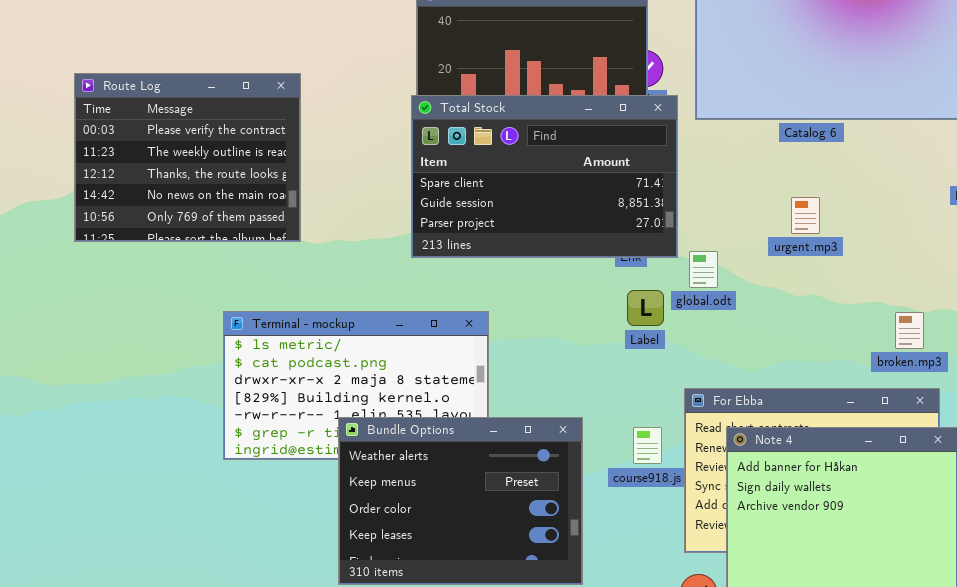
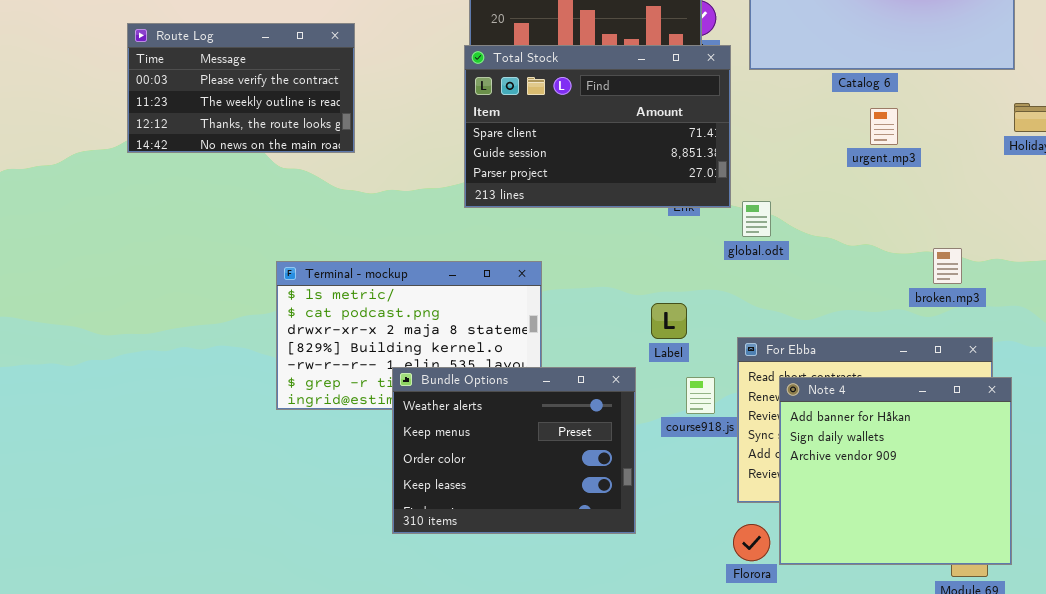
Route Log: [74,73,301,242] -> [127,23,355,153], resized
urgent.mp3: [791,197,820,234] -> [870,108,898,145], moved
Label: [627,290,664,326] -> [651,303,687,339], moved
broken.mp3: [895,312,924,349] -> [933,248,962,284], moved

